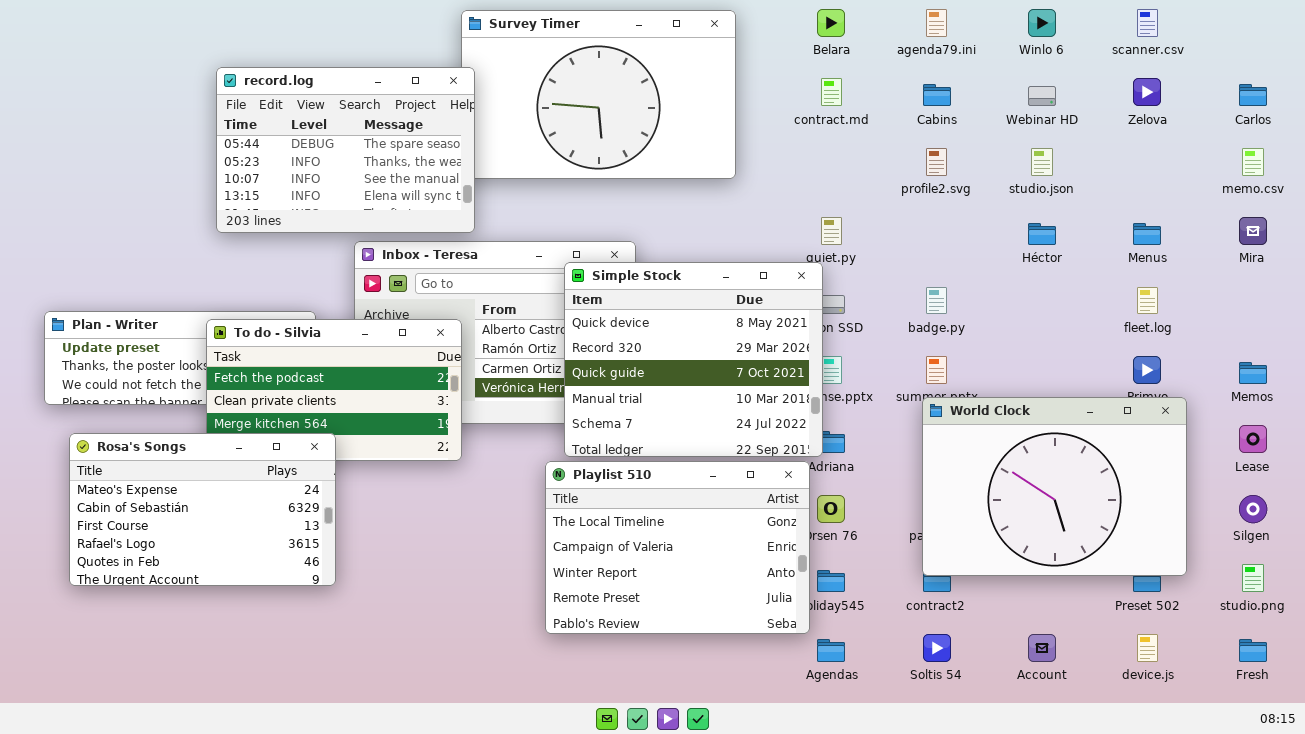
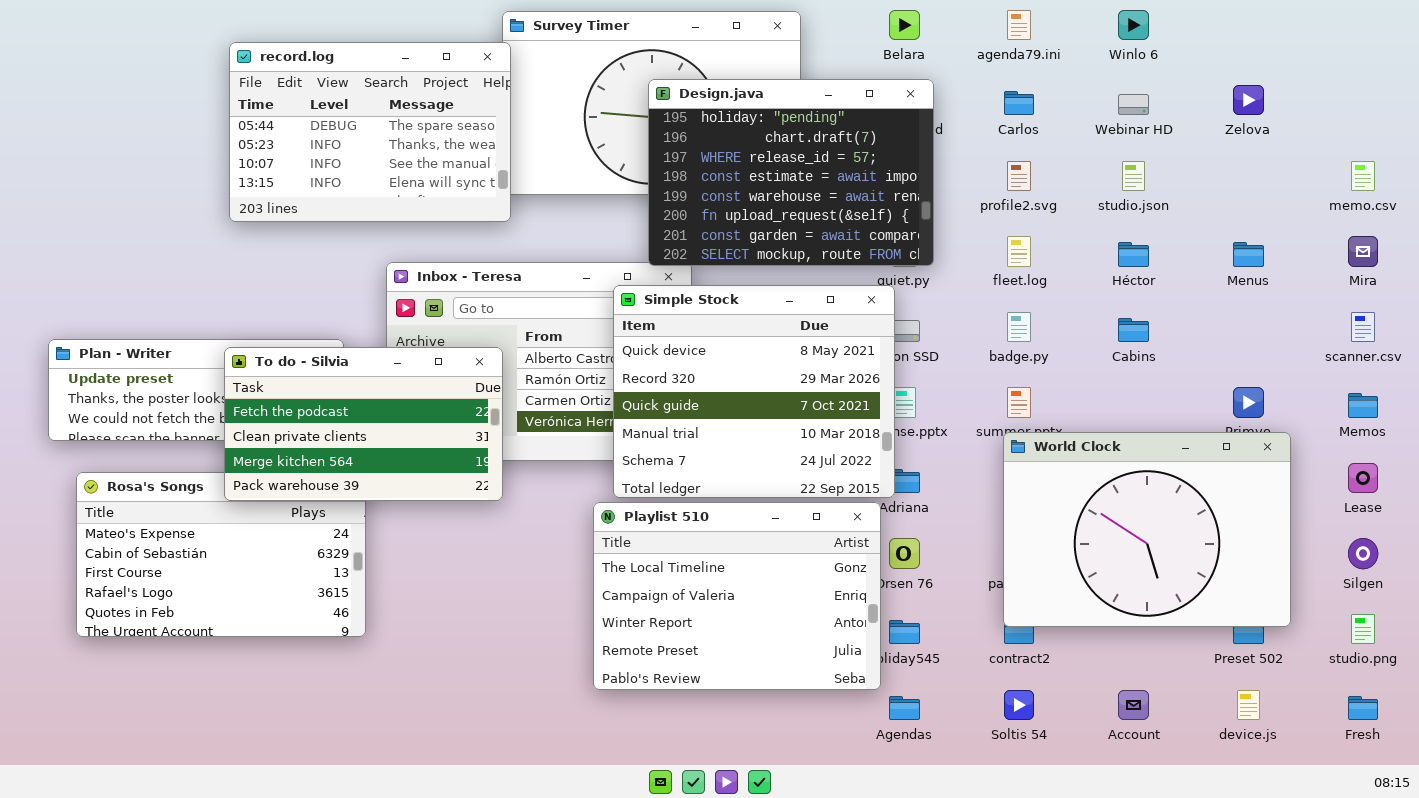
scanner.csv: [1137,9,1158,37] -> [1351,312,1375,342], moved
record.log: [216,67,475,233] -> [229,42,511,222], moved
Design.java: none -> [648,79,934,266], opened
Cabins: [923,84,951,106] -> [1118,318,1149,342], moved
Carlos: [1239,84,1267,106] -> [1004,91,1034,115], moved
fleet.log: [1137,287,1158,314] -> [1007,236,1031,267], moved
To do - Silvia: [206,319,462,461] -> [224,347,503,501], raised

